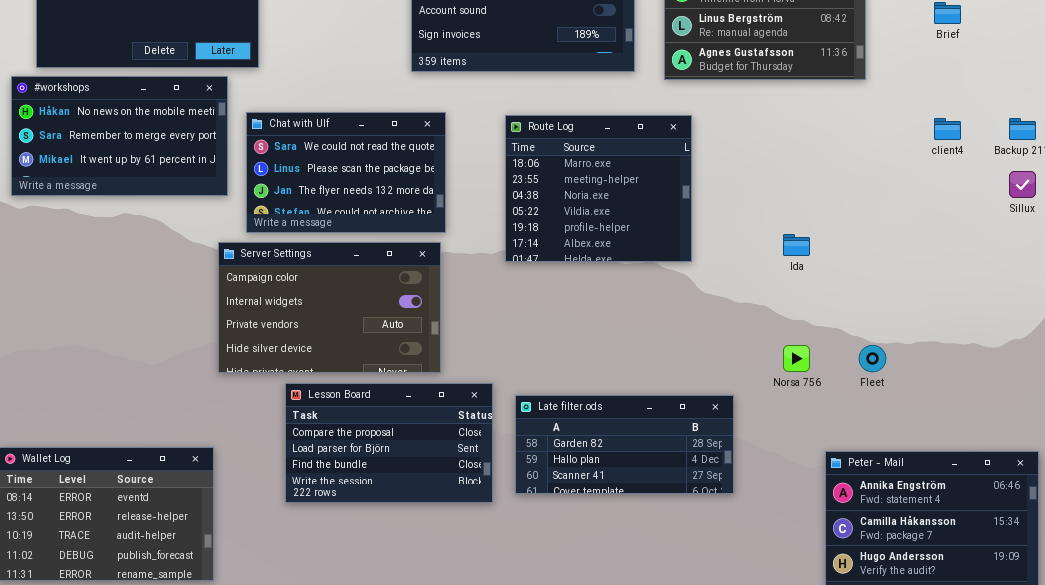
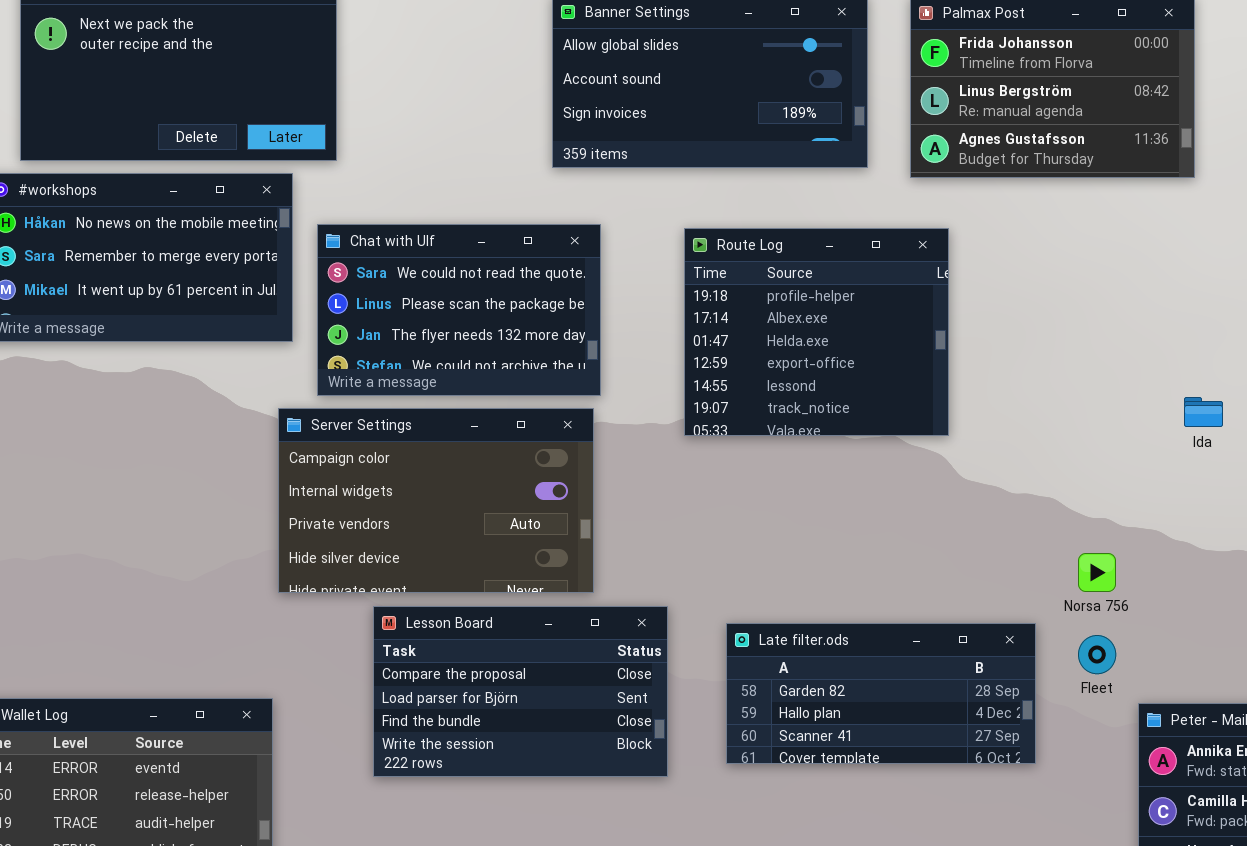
Route Log: [505,115,692,262] -> [684,228,949,436], scrolled down 4 rows
Ida: [783,234,810,256] -> [1184,397,1223,427], moved
Fleet: [859,345,886,372] -> [1078,635,1116,674], moved
Late filter.ods: [515,395,734,494] -> [726,623,1036,764], moved

